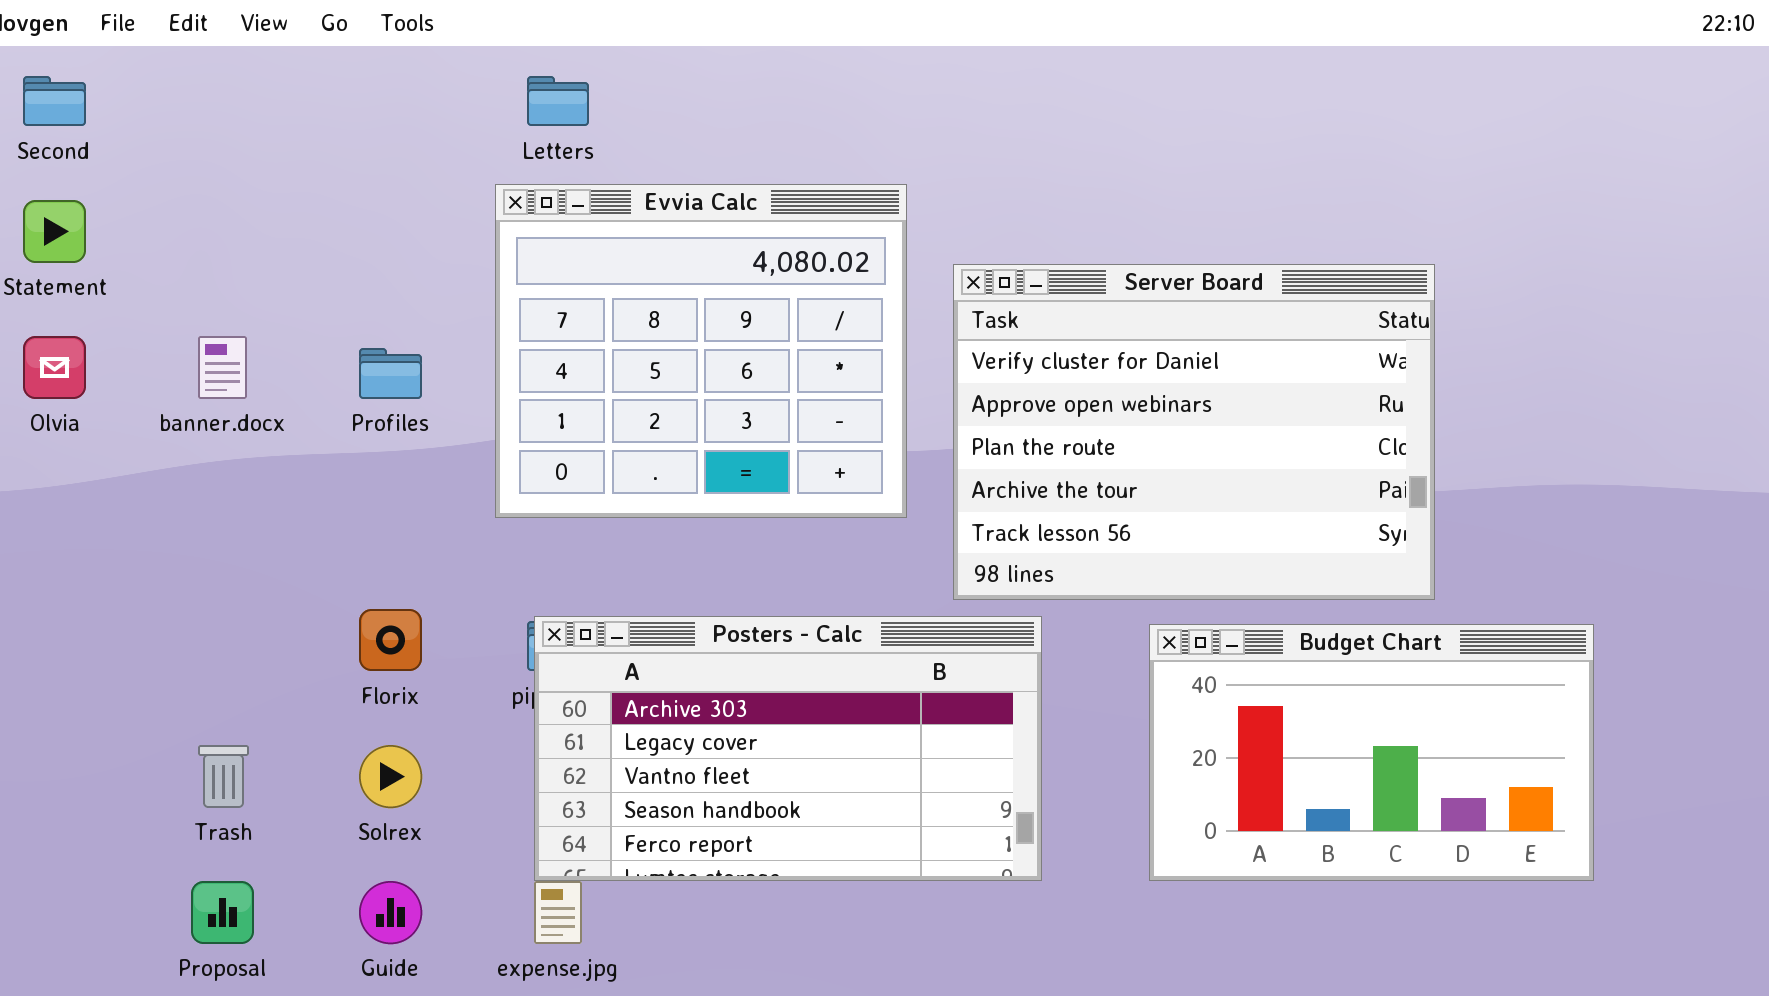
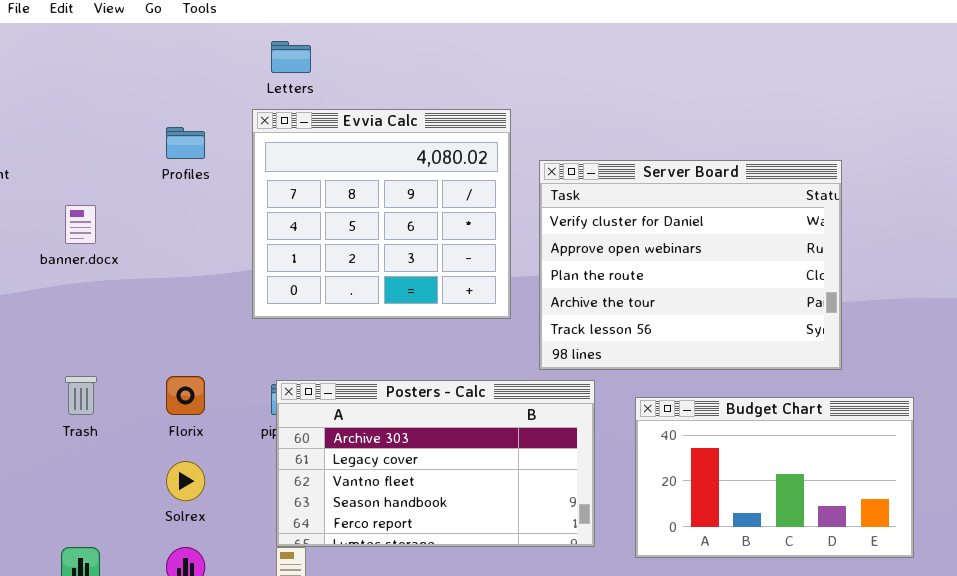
Profiles: [359,348,422,399] -> [166,127,205,159], moved
Budget Chart: [1149,624,1594,881] -> [635,397,914,558], moved
Trash: [198,745,249,808] -> [65,376,97,415], moved

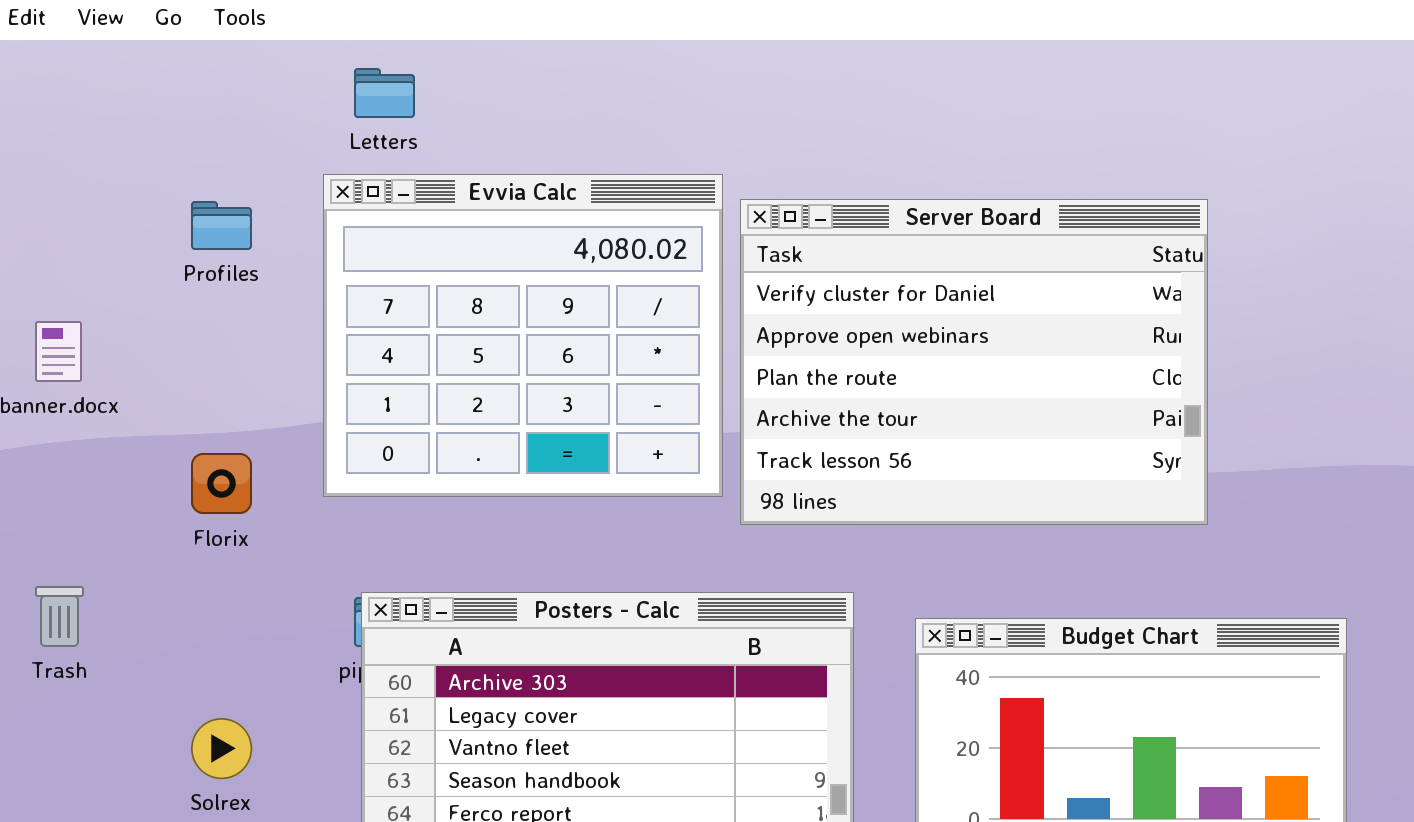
Server Board: [539,160,842,370] -> [740,199,1208,525], moved
Florix: [166,376,205,415] -> [191,453,252,514], moved

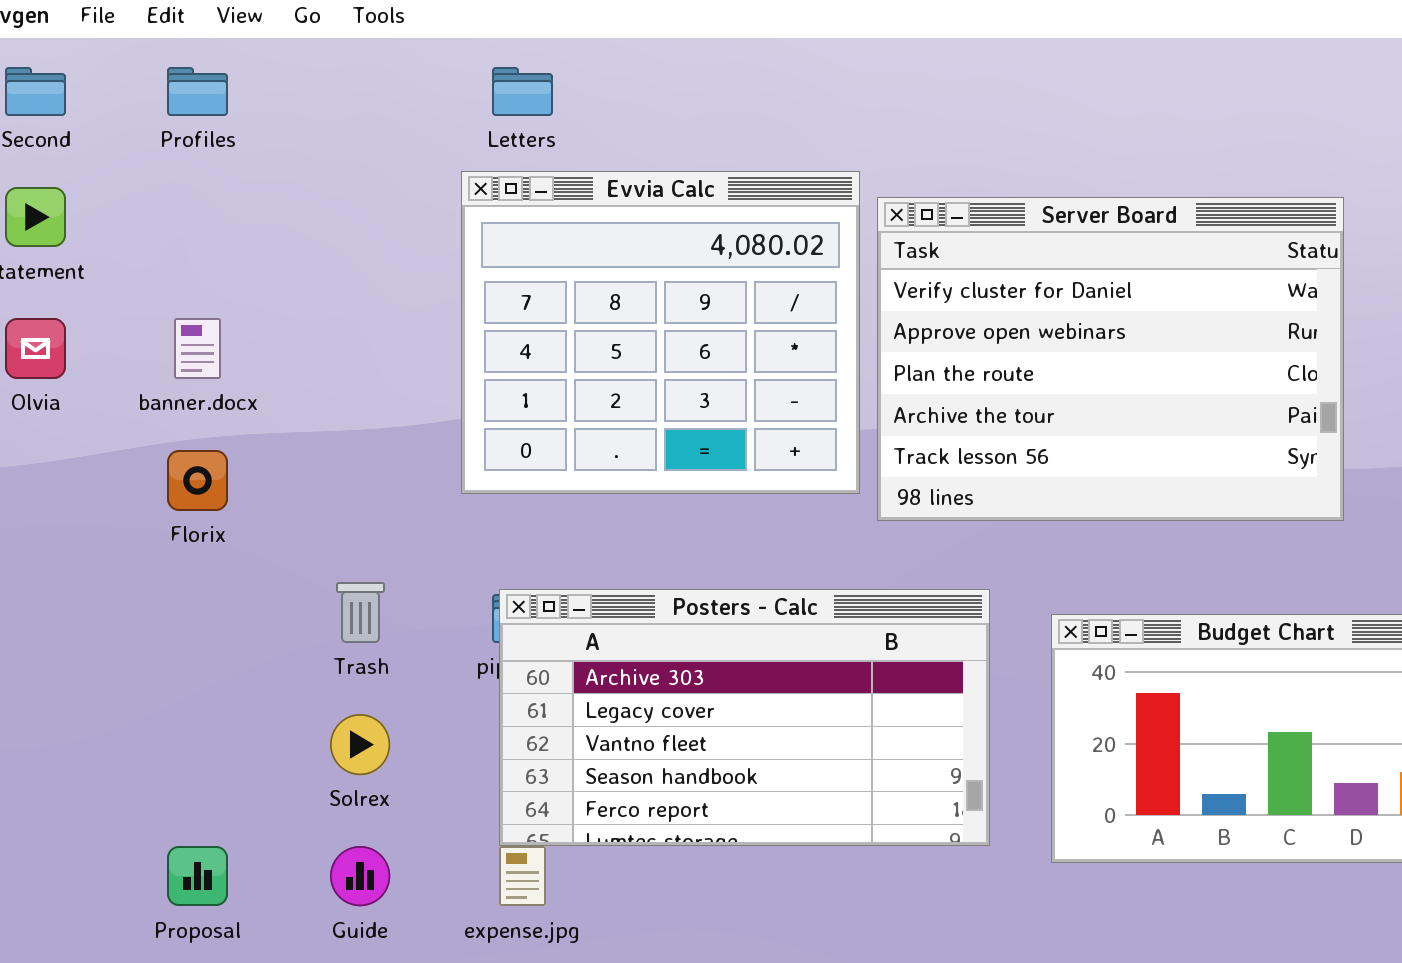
Profiles: [191,201,252,250] -> [167,67,228,116], moved
Florix: [191,453,252,514] -> [167,450,228,511], moved
Trash: [35,586,84,647] -> [336,582,385,643], moved

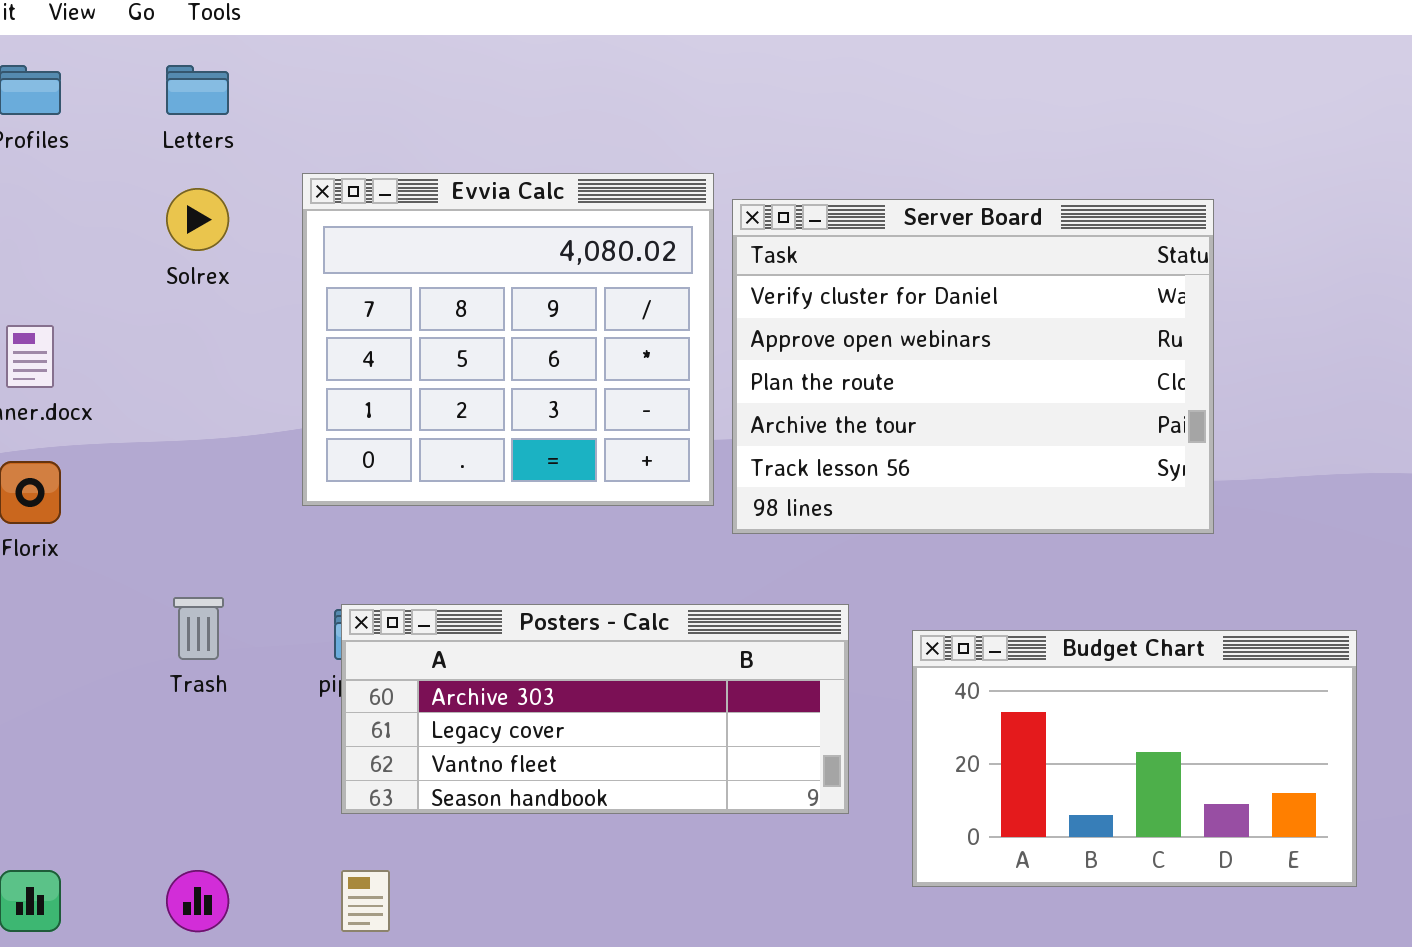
Letters: [492,67,553,116] -> [166,65,229,115], moved
Posters - Calc: [499,589,990,846] -> [341,604,849,814], resized
Solrex: [330,714,390,775] -> [166,188,229,251], moved

